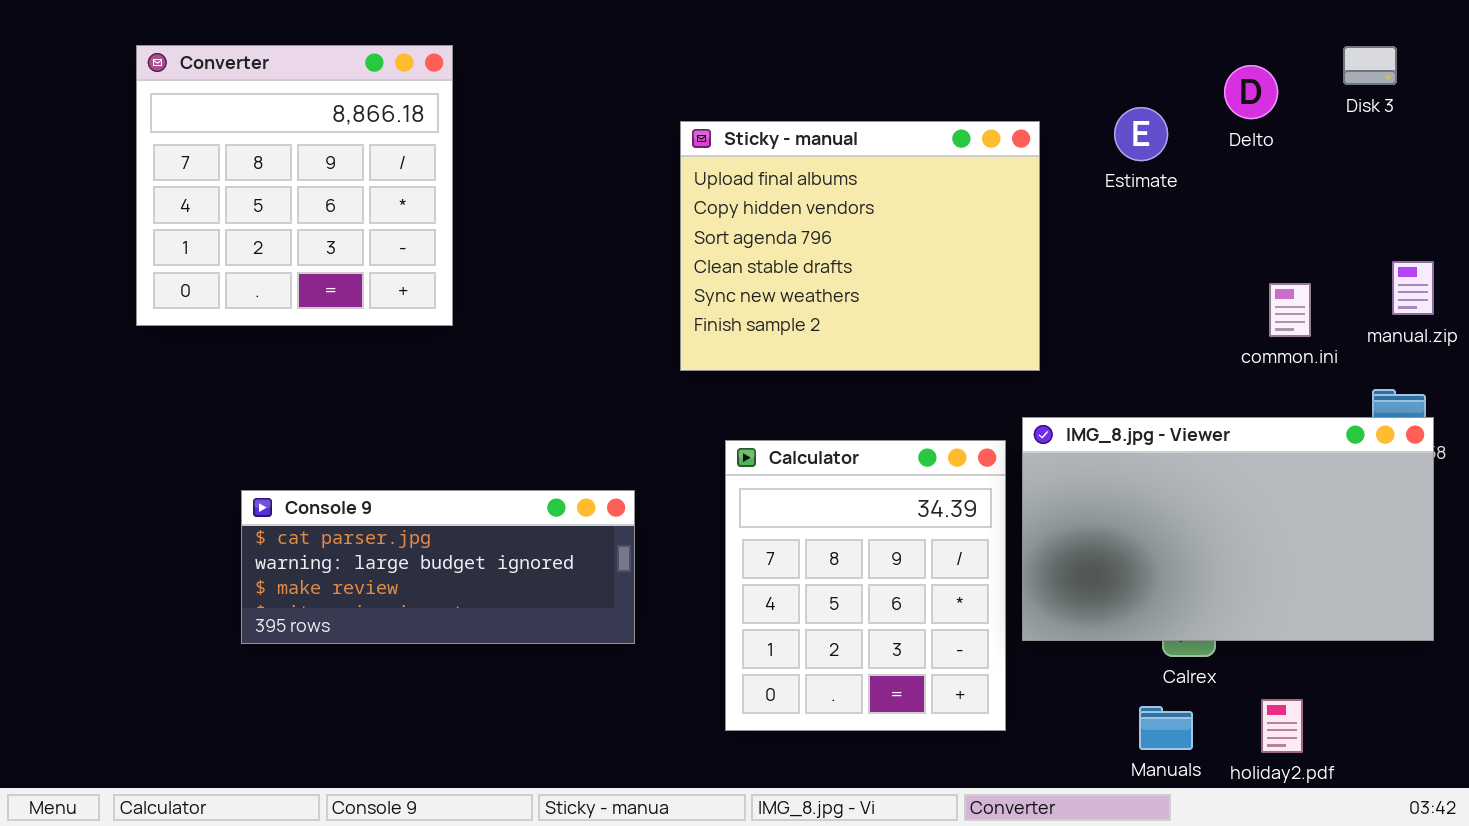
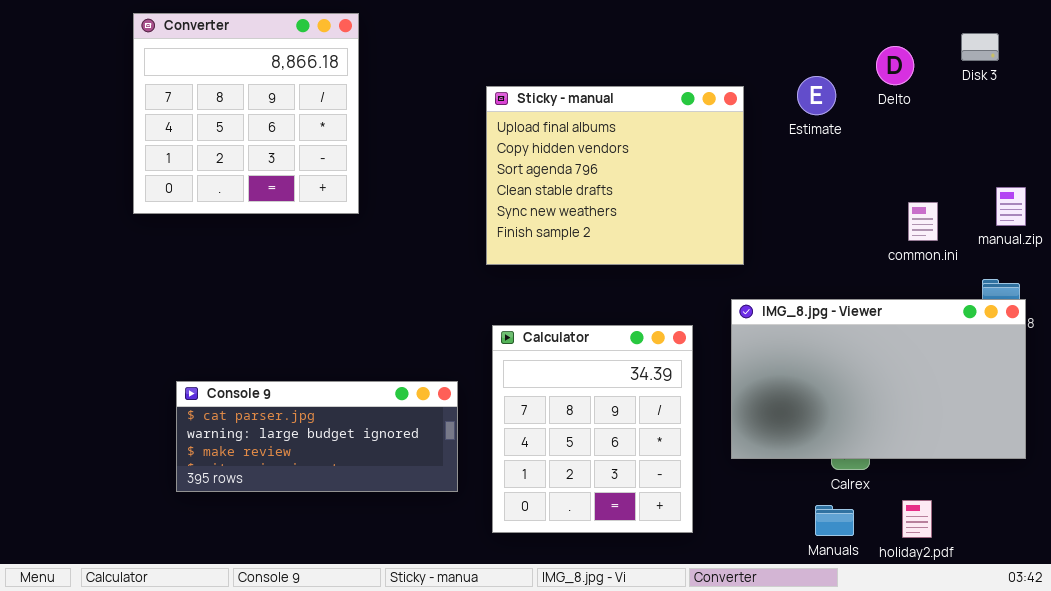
Converter: [136,45,453,326] -> [133,13,359,214], moved
Calculator: [725,440,1006,731] -> [492,325,693,533], moved
Console 9: [241,490,635,644] -> [176,381,458,492], moved

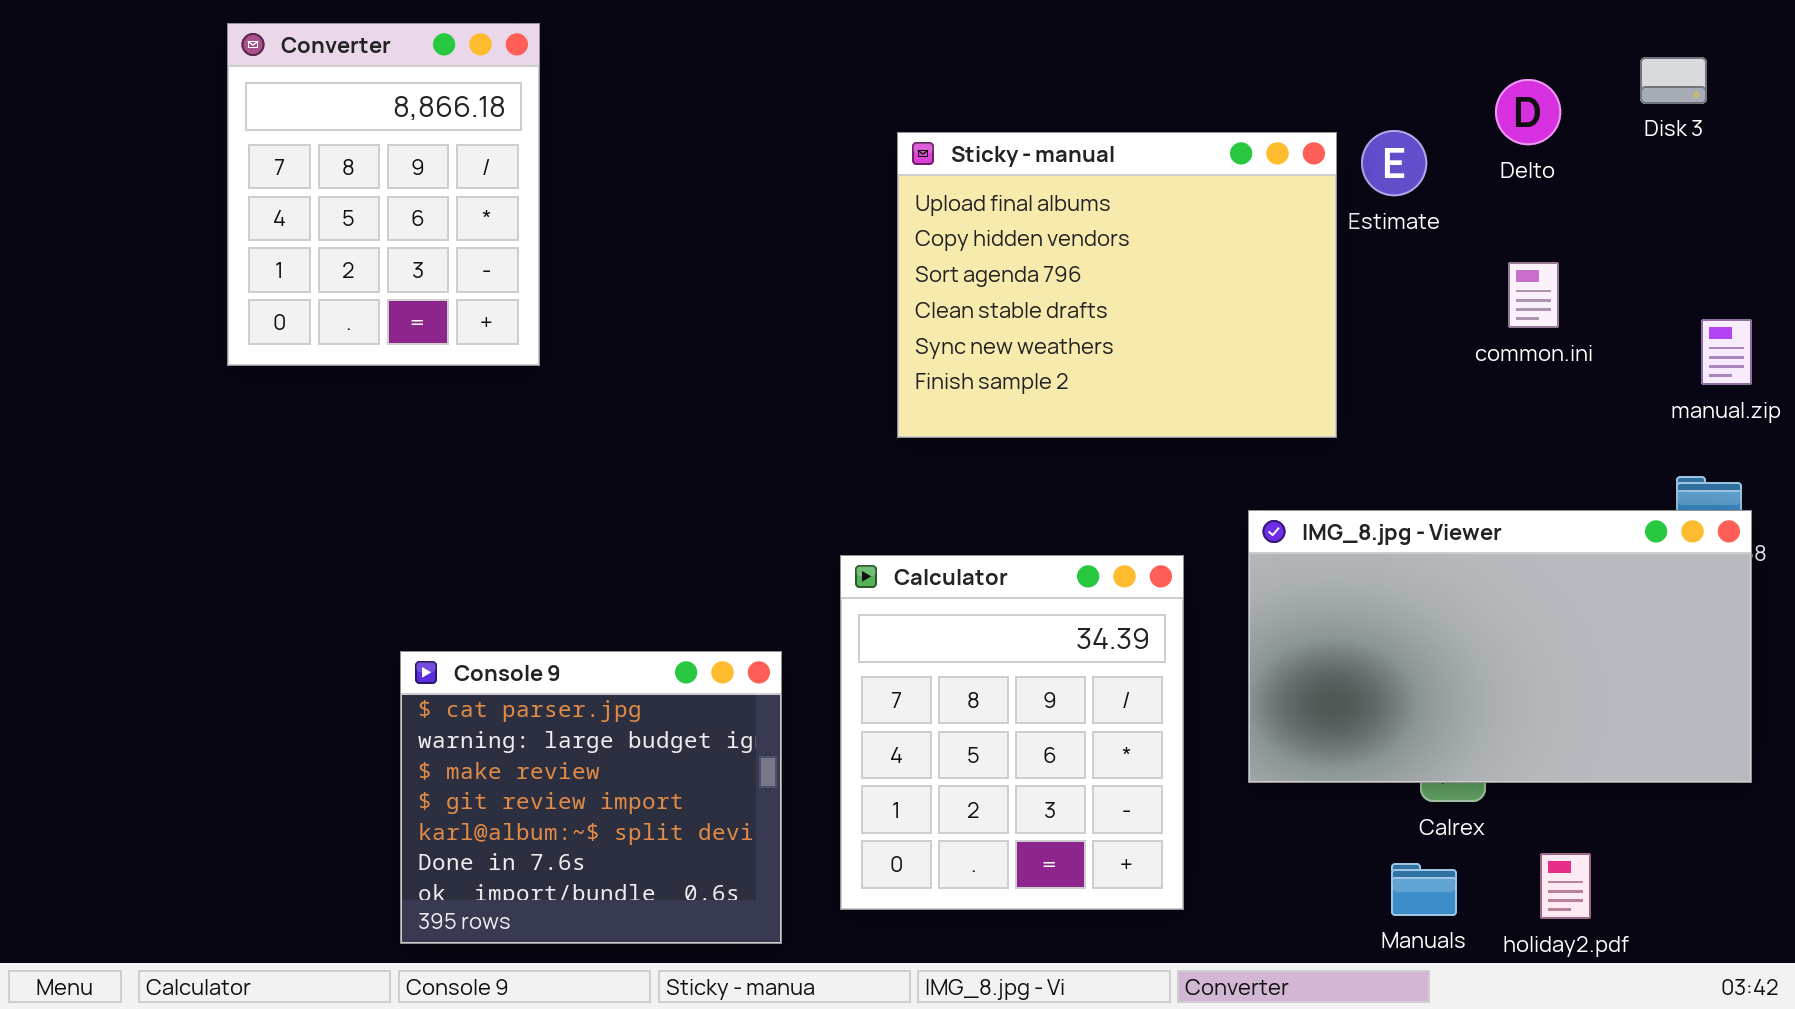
Converter: [133,13,359,214] -> [227,23,540,366], resized
Sticky - manual: [486,86,744,265] -> [897,132,1337,438], moved
common.ini: [908,202,938,241] -> [1508,262,1559,328], moved
Console 9: [176,381,458,492] -> [400,651,782,944], resized

